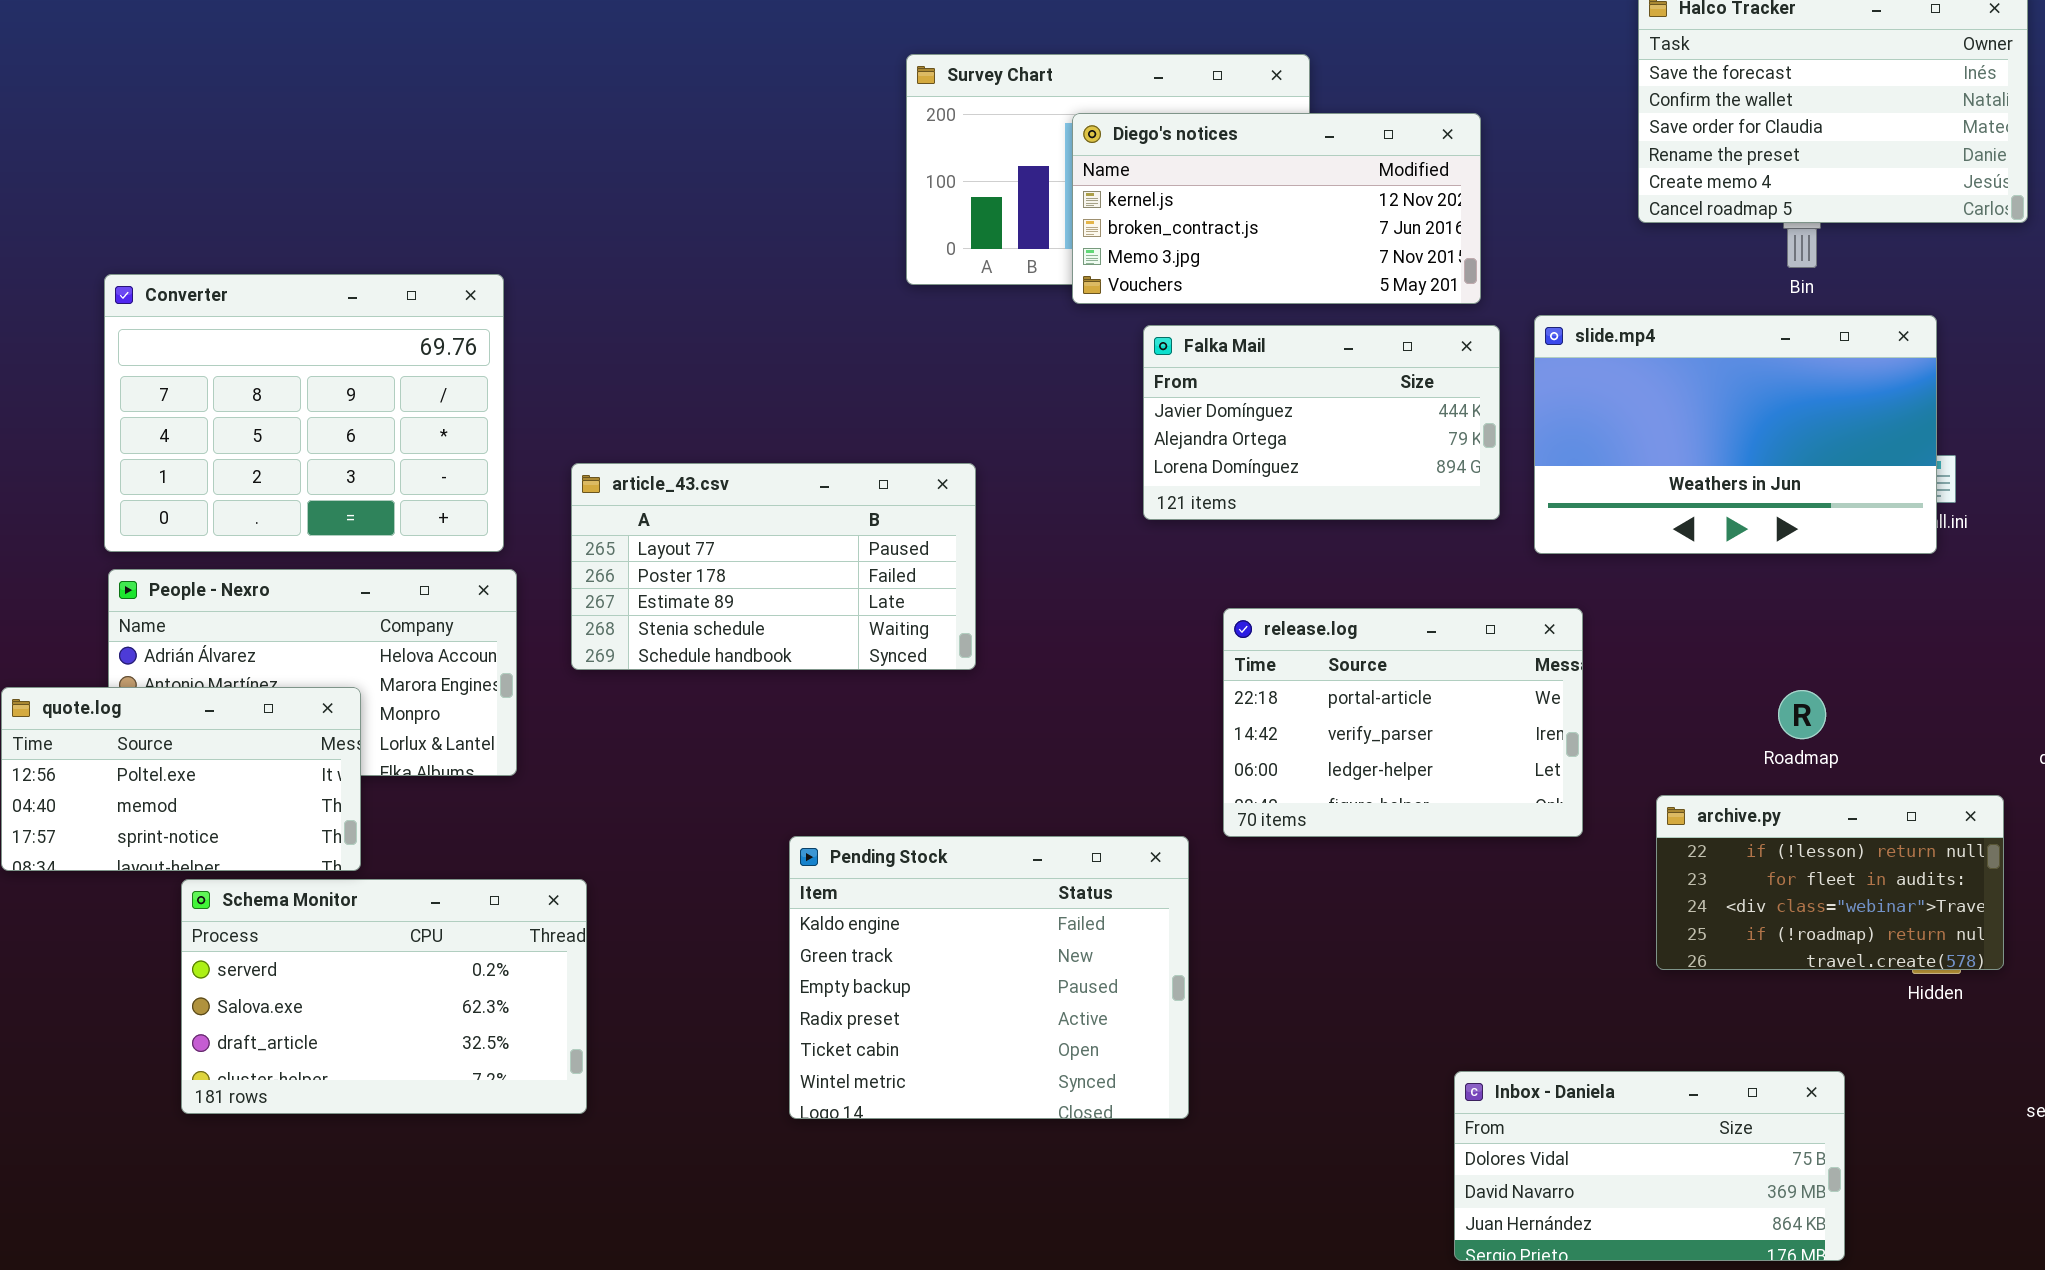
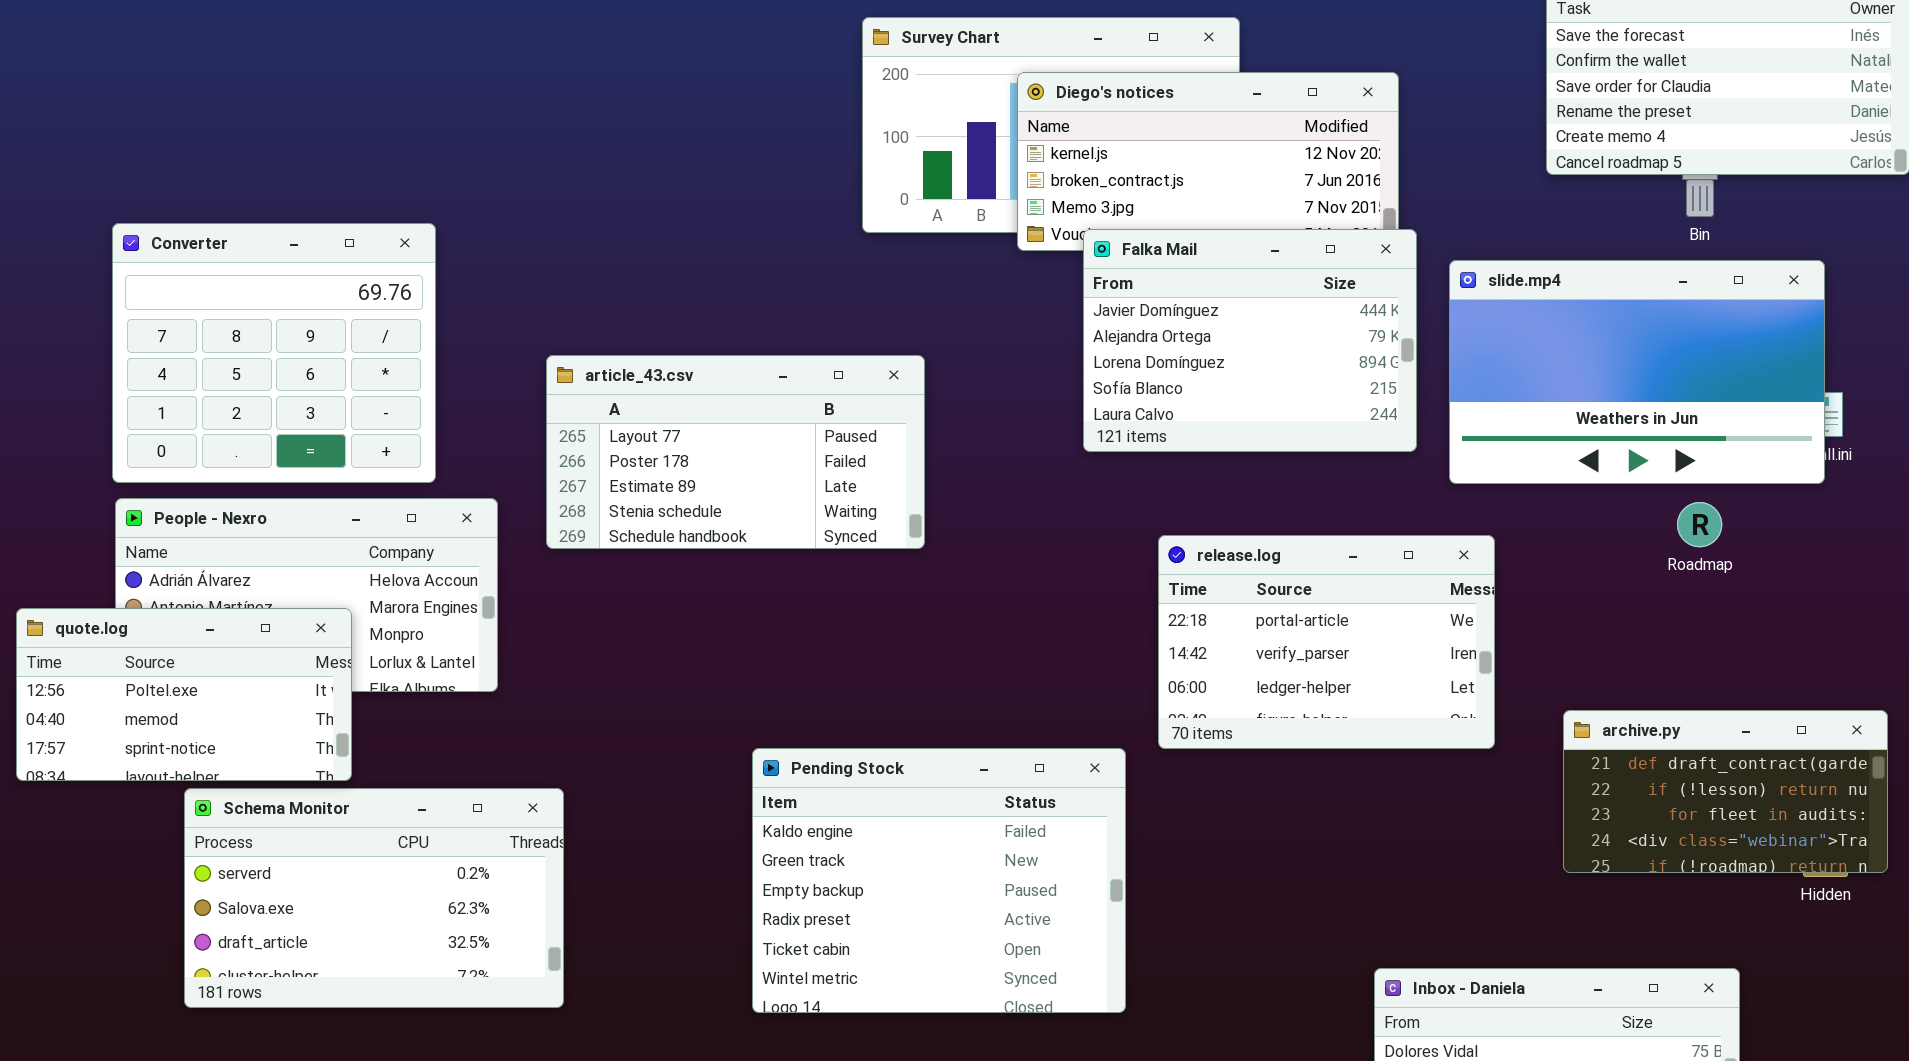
Converter: [104,274,504,552] -> [112,223,436,483], resized
Falka Mail: [1143,325,1500,520] -> [1083,229,1417,452], resized
article_43.csv: [571,463,976,670] -> [546,355,925,549], moved
Roadmap: [1778,690,1826,739] -> [1677,502,1722,547], moved
archive.py: [1656,795,2004,970] -> [1563,710,1888,873], scrolled up 1 row

